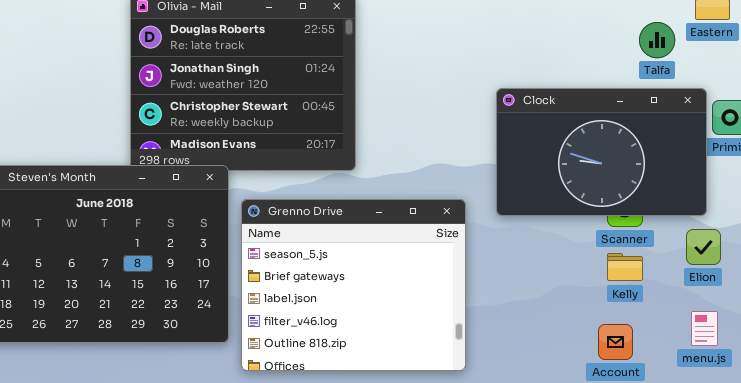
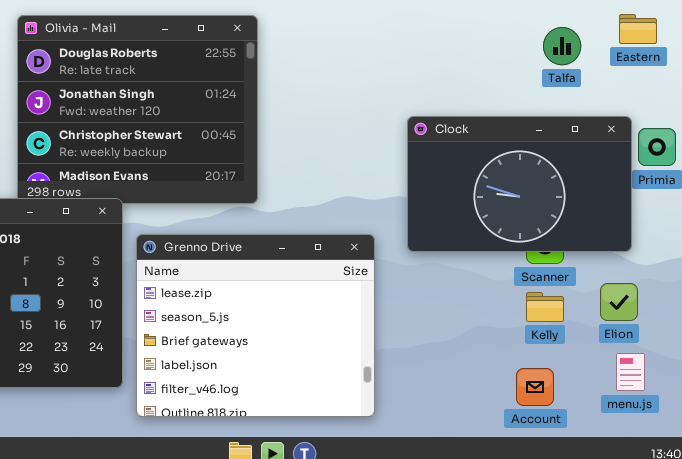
Talfa: [639,22,675,58] -> [543,27,581,65], moved
Grenno Drive: [241,199,466,371] -> [136,234,375,417], scrolled up 1 row
Elion: [686,229,721,265] -> [600,283,638,321], moved

